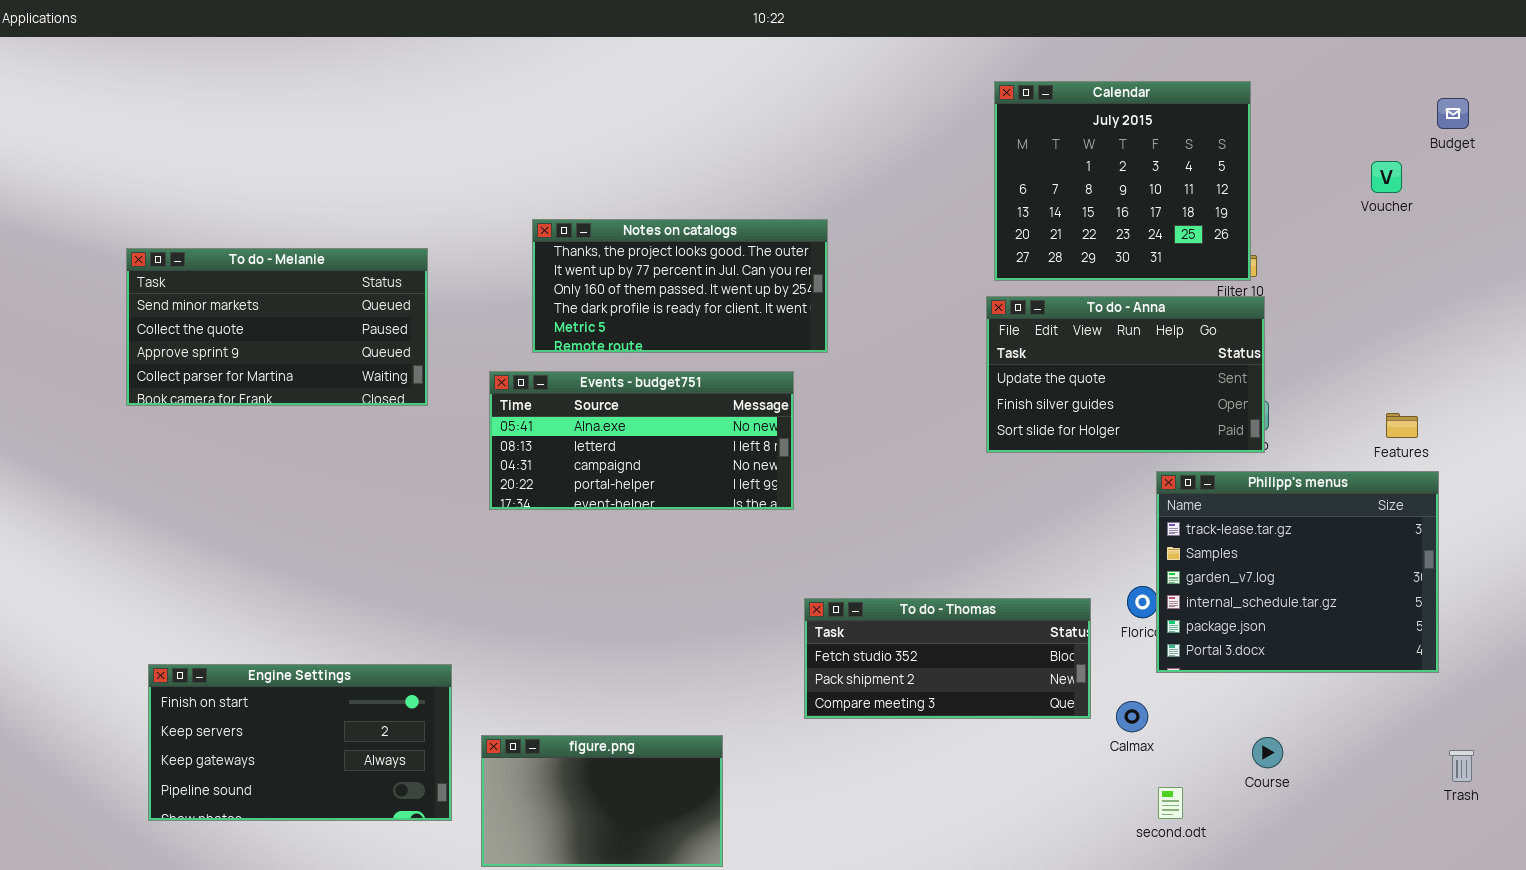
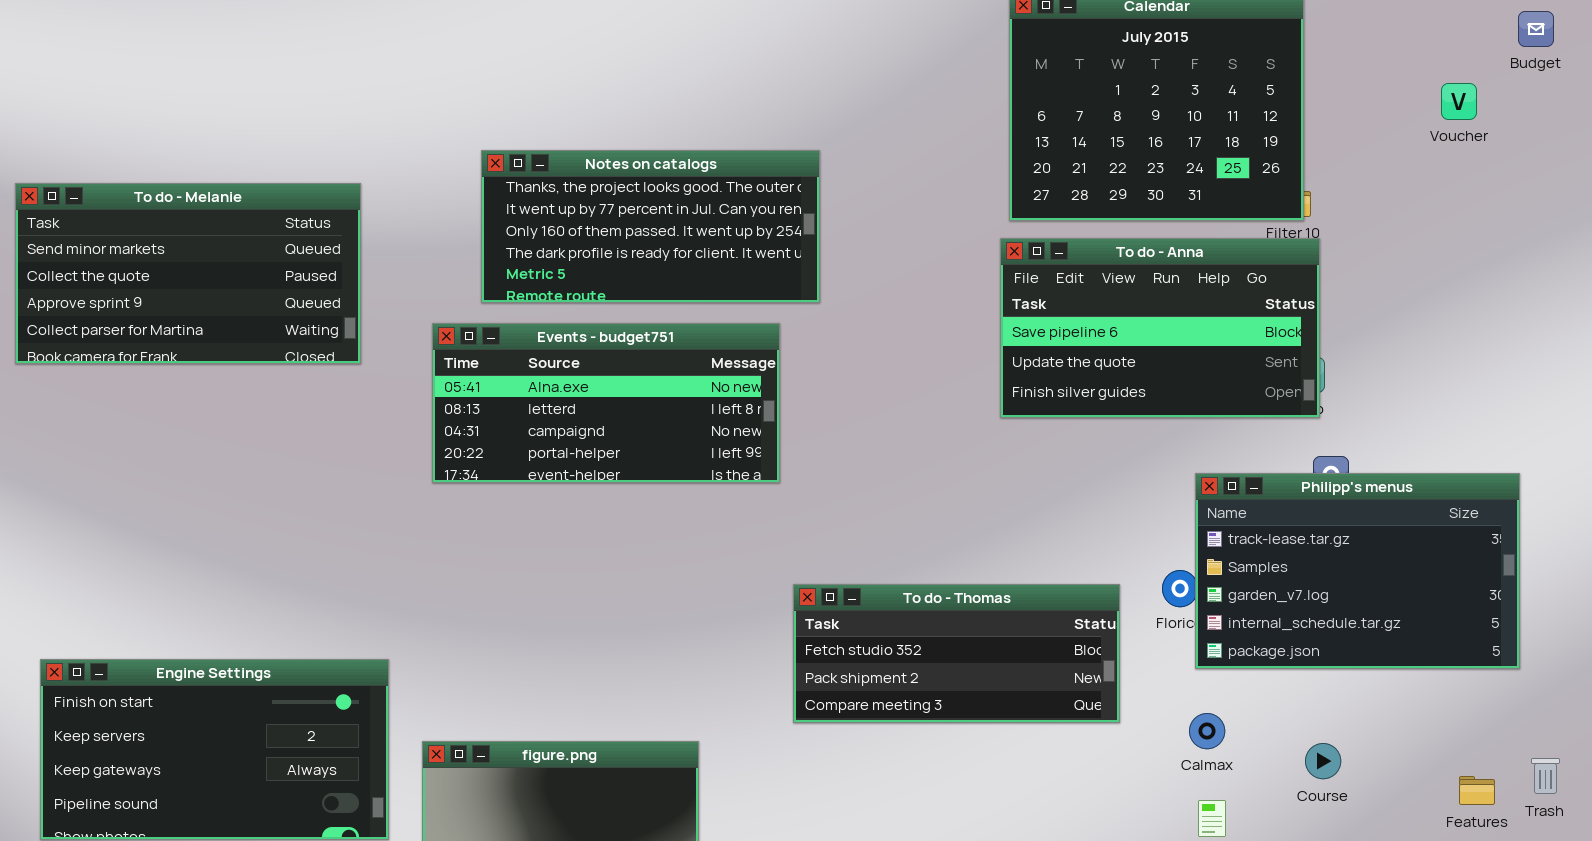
To do - Anna: [986,296,1265,453] -> [1000,238,1320,418], scrolled up 1 row
Features: [1386,413,1418,438] -> [1459,776,1495,805], moved
Philipp's menus: [1156,471,1439,673] -> [1195,473,1520,669], resized
Calmax: [1116,701,1148,732] -> [1189,713,1225,749], moved

